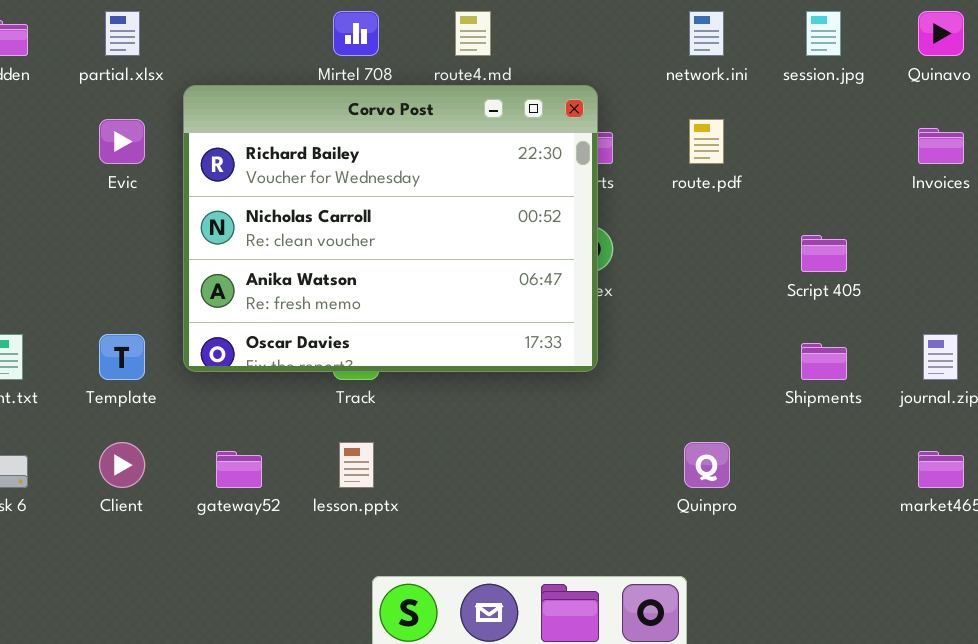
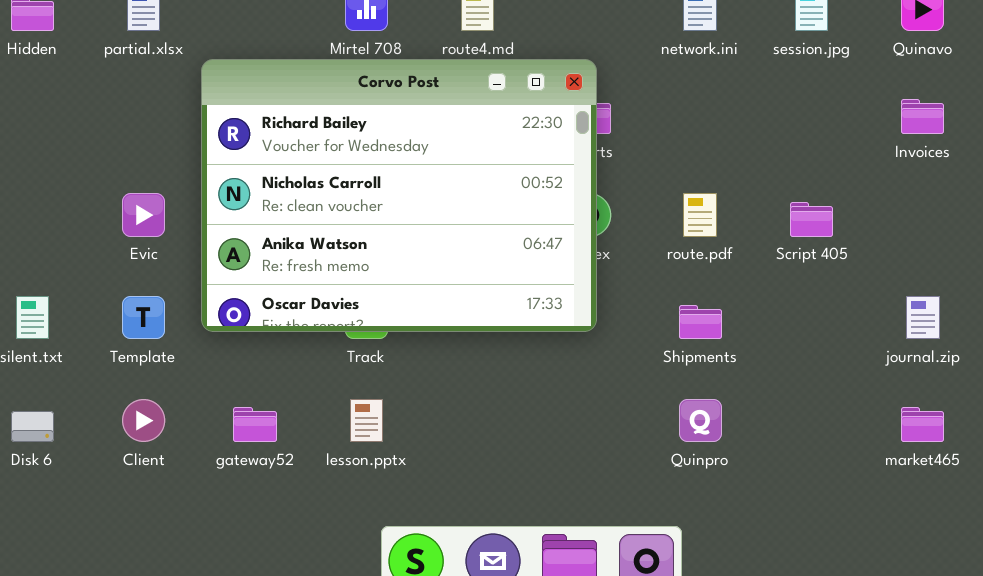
Evic: [99,119,145,164] -> [122,193,165,237], moved
route.pdf: [689,119,724,164] -> [683,193,717,237], moved
Shipments: [801,343,847,380] -> [679,305,722,339], moved

